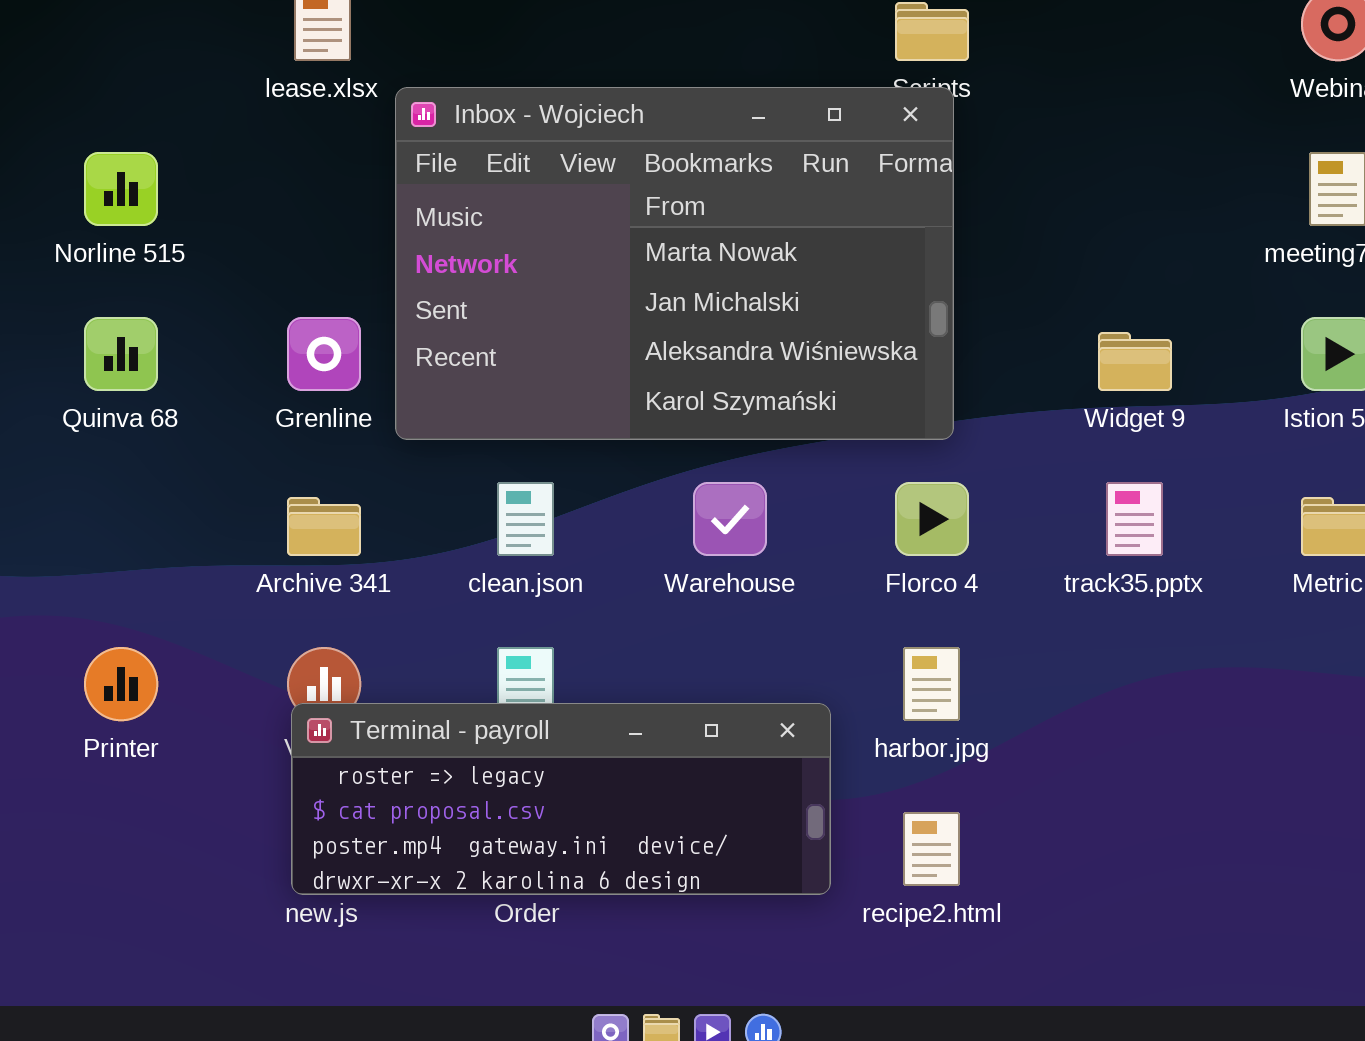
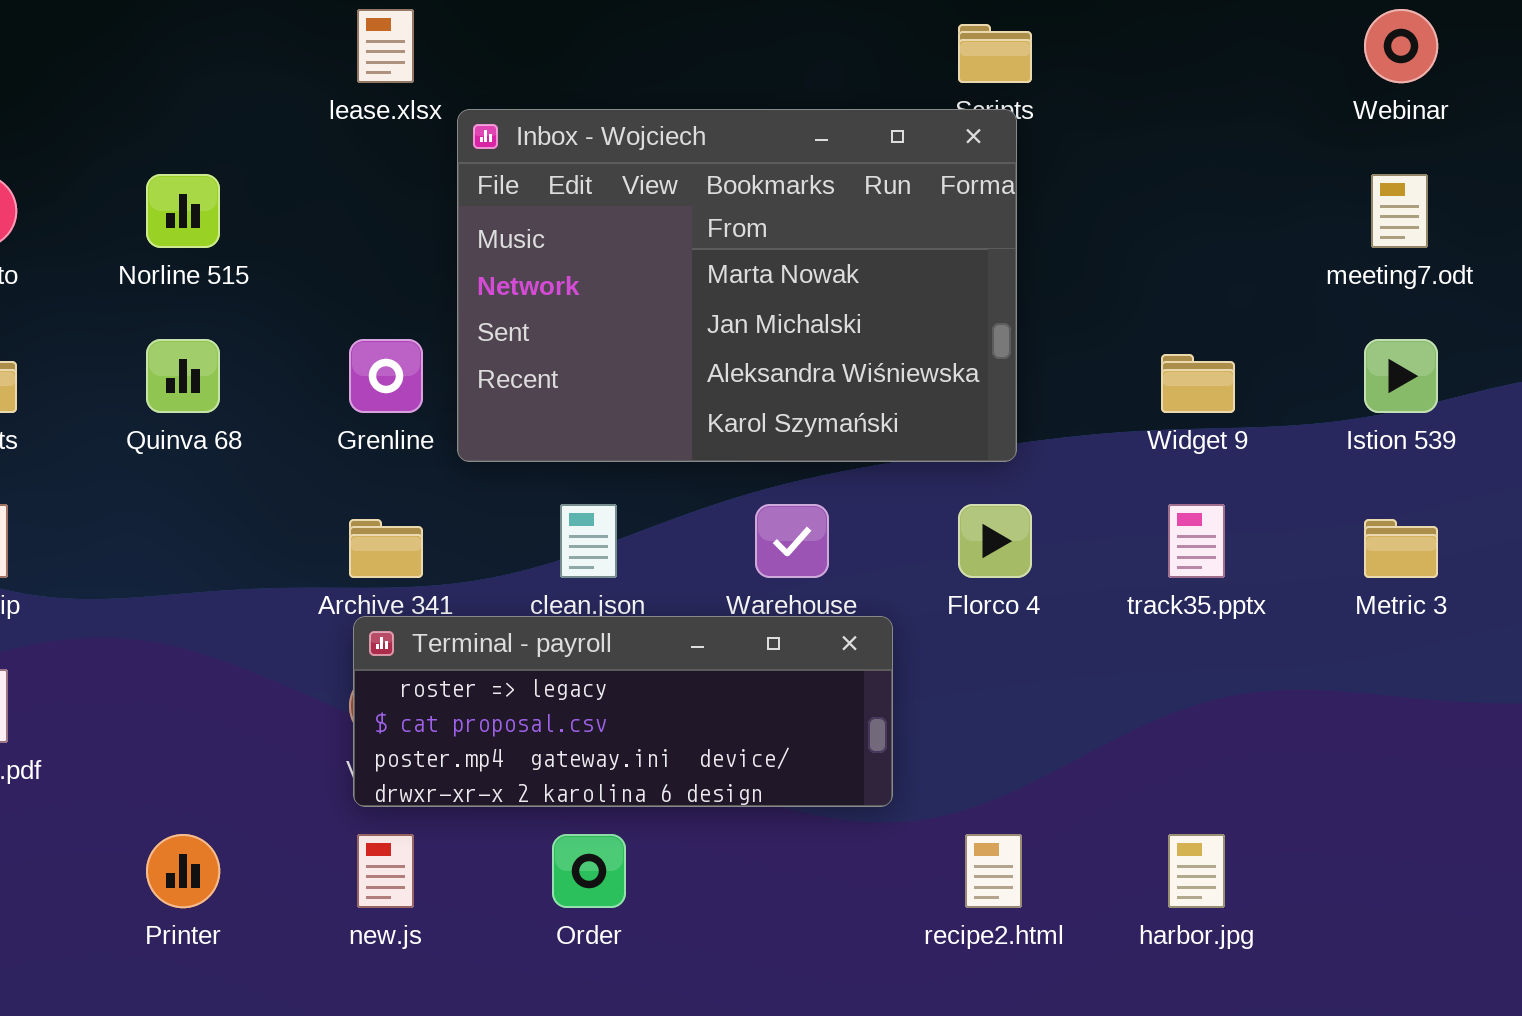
Printer: [84,647,158,721] -> [146,834,220,908], moved
harbor.jpg: [903,647,960,721] -> [1168,834,1225,908], moved
Terminal - payroll: [291,703,831,895] -> [353,616,893,807], moved

